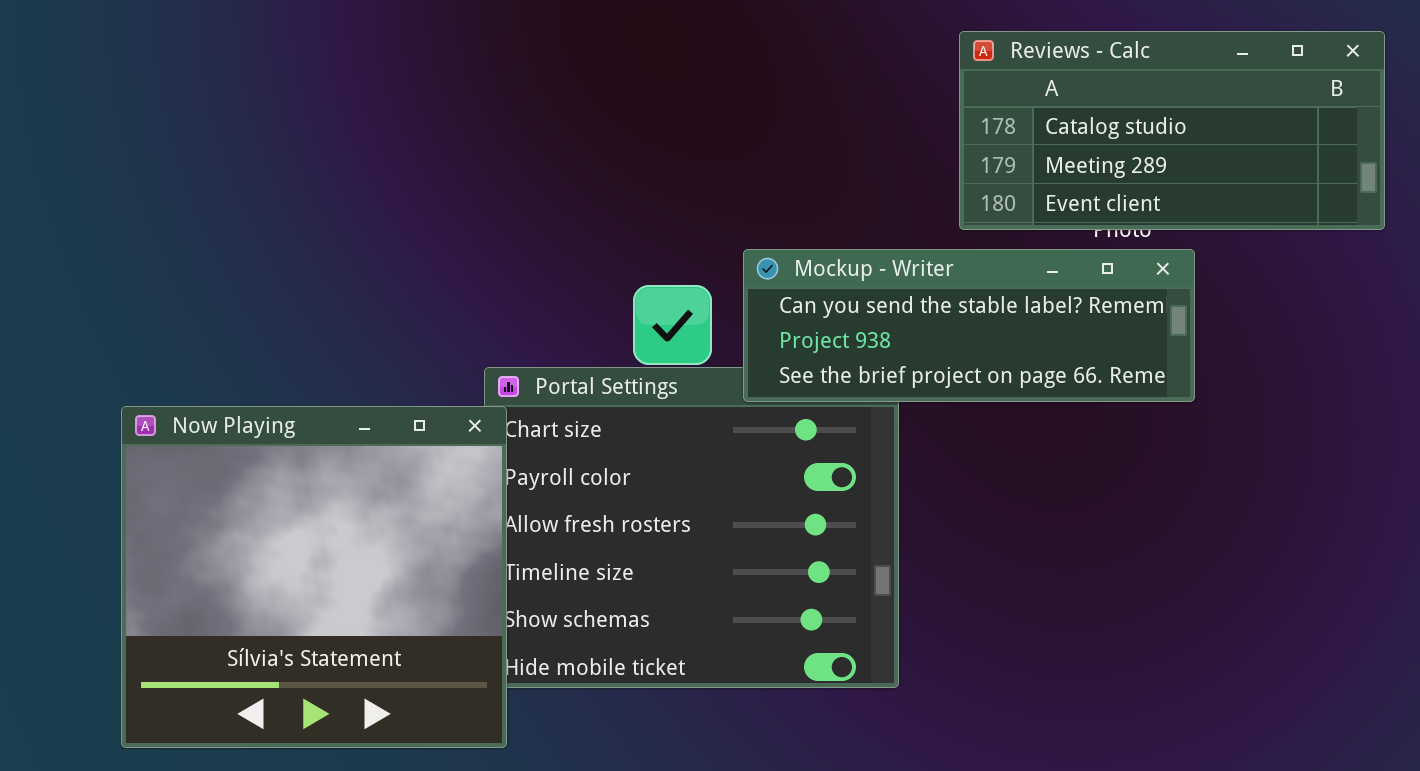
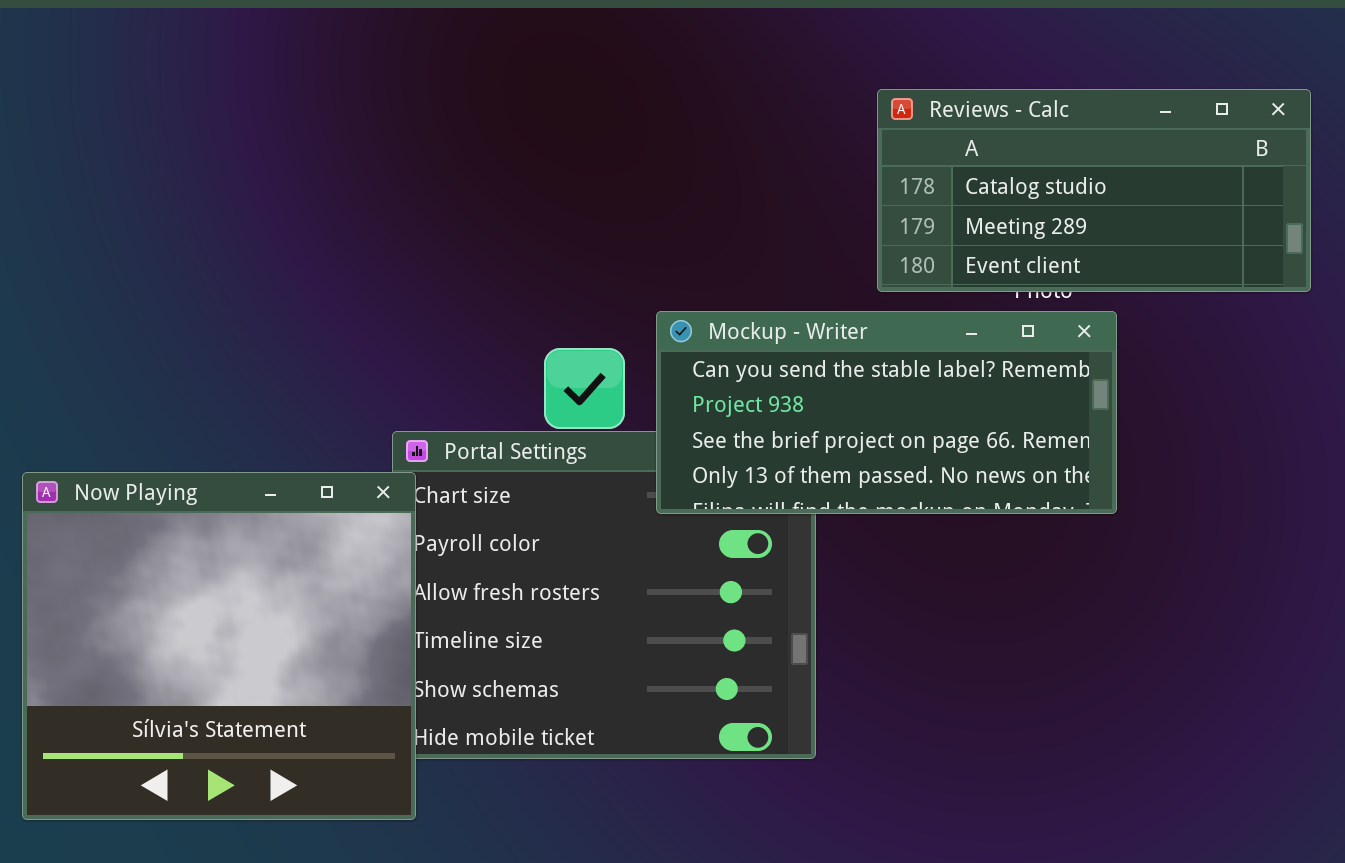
Mockup - Writer: [743,249,1195,402] -> [656,311,1117,514], resized

